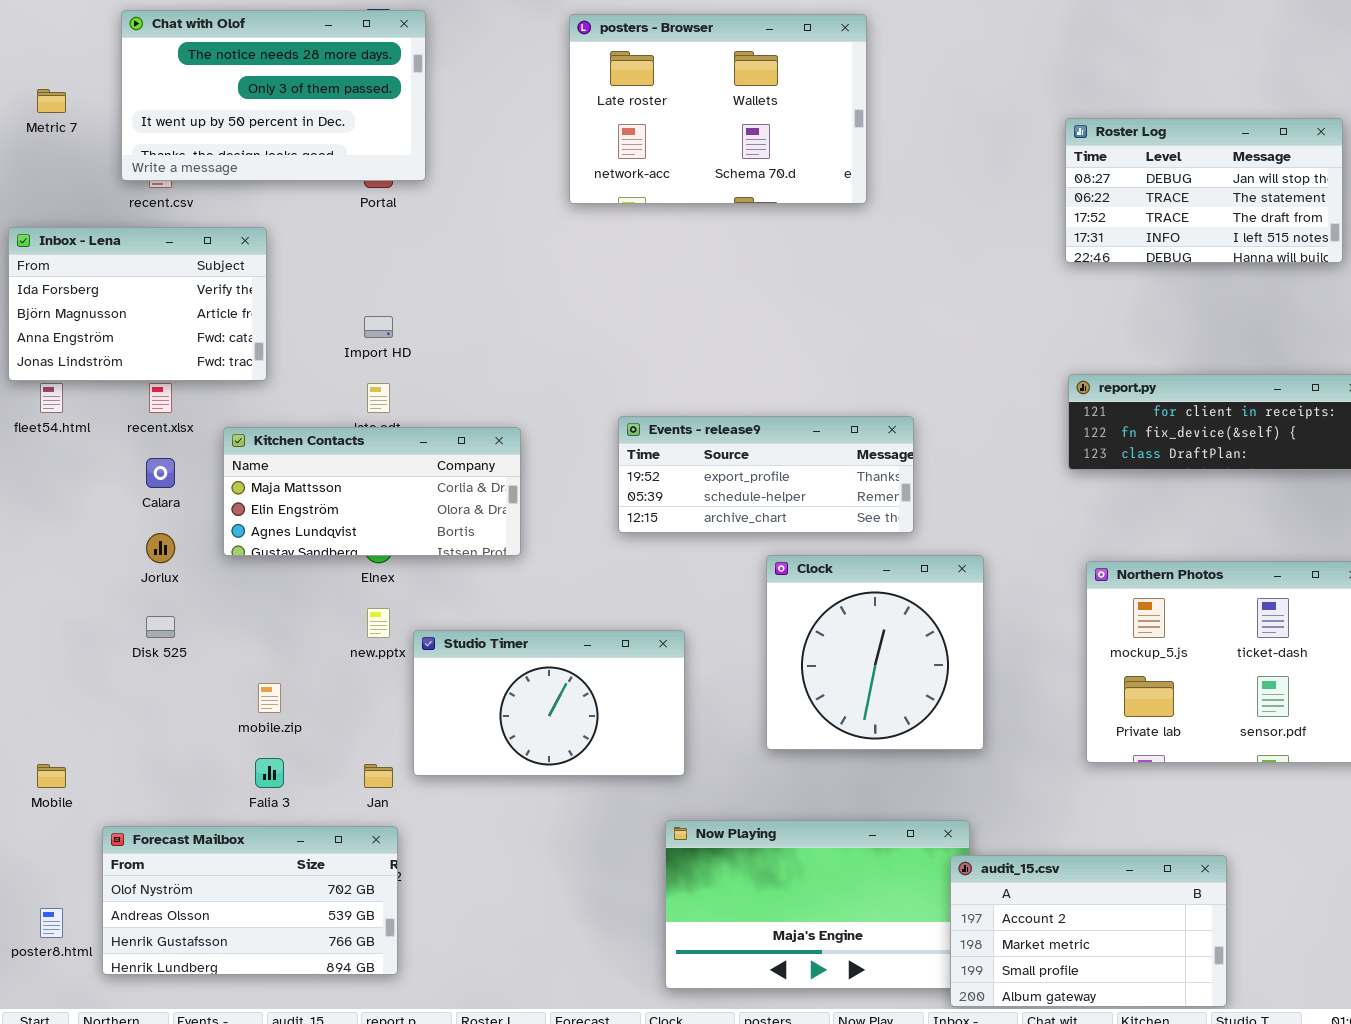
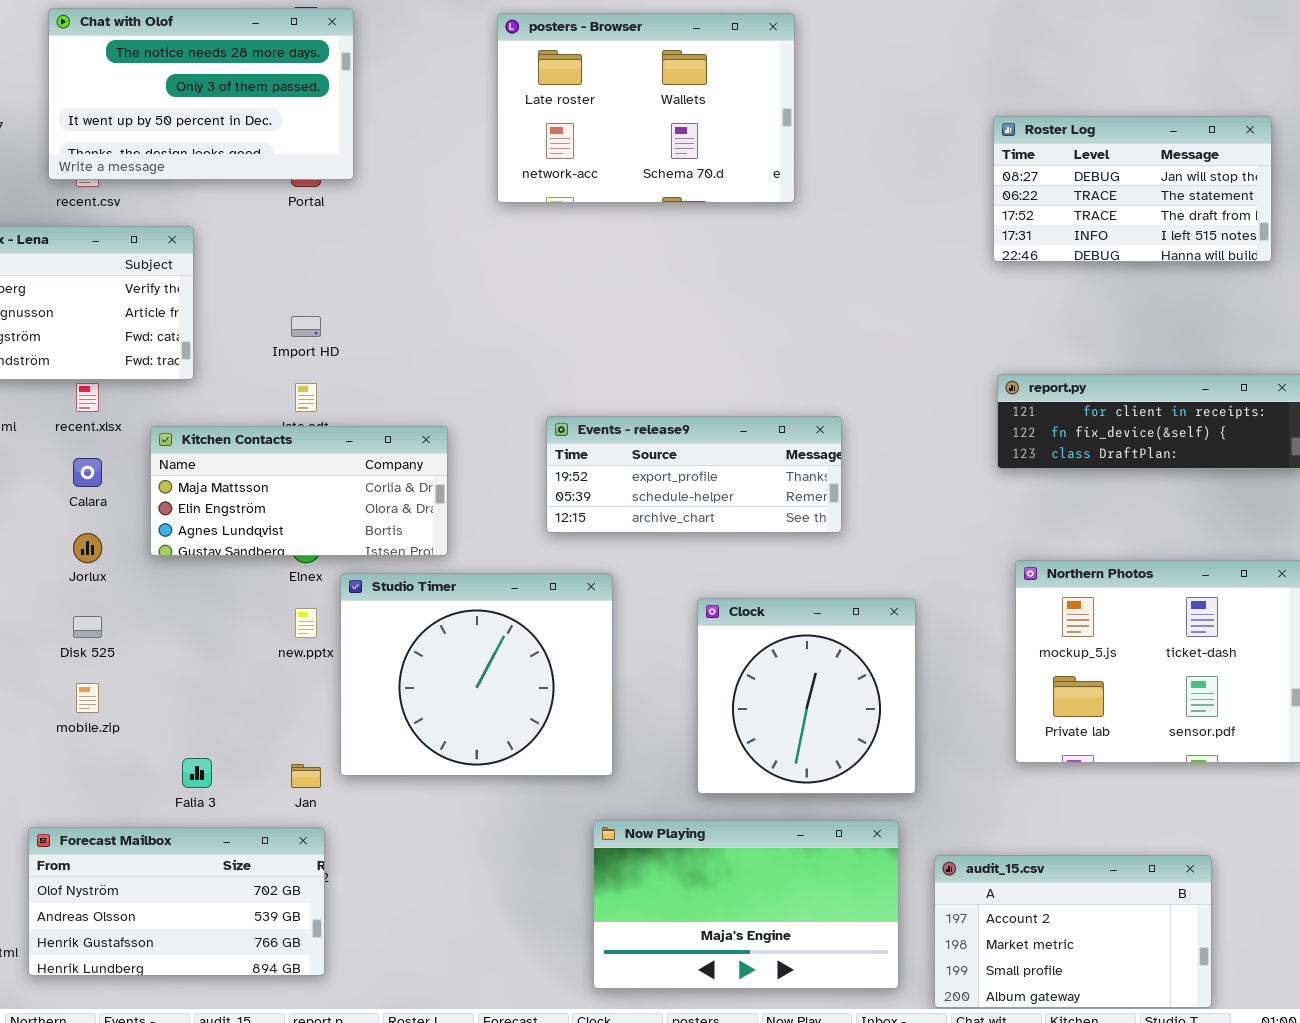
Clock: [766,555,984,750] -> [697,598,916,794], moved
Studio Timer: [413,630,685,776] -> [340,573,613,776], resized
mobile.zip: [258,683,281,713] -> [76,683,99,713], moved
audit_15.csv: [950,855,1227,1007] -> [934,855,1212,1008], moved

